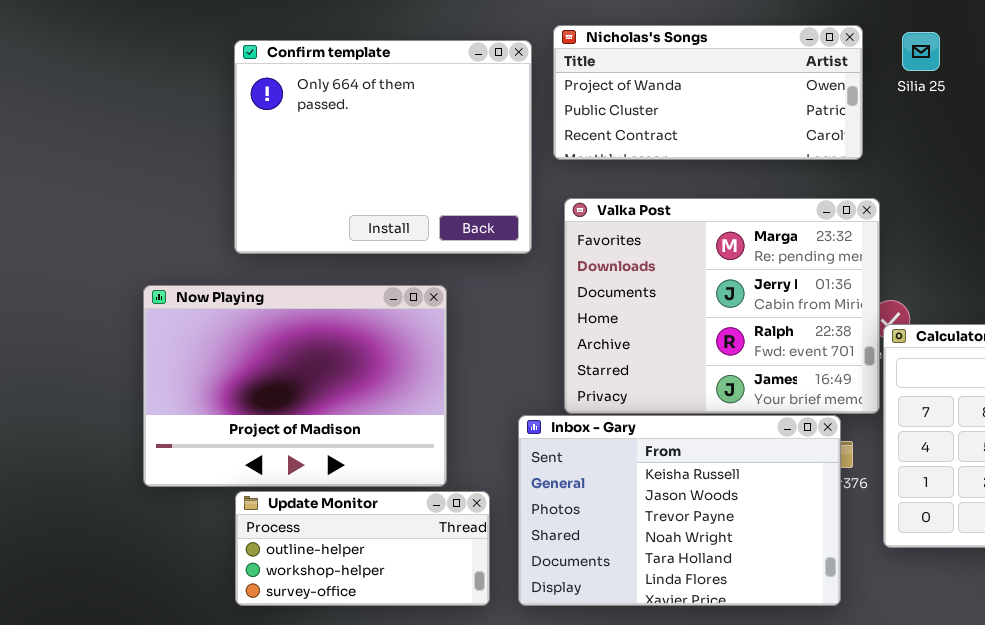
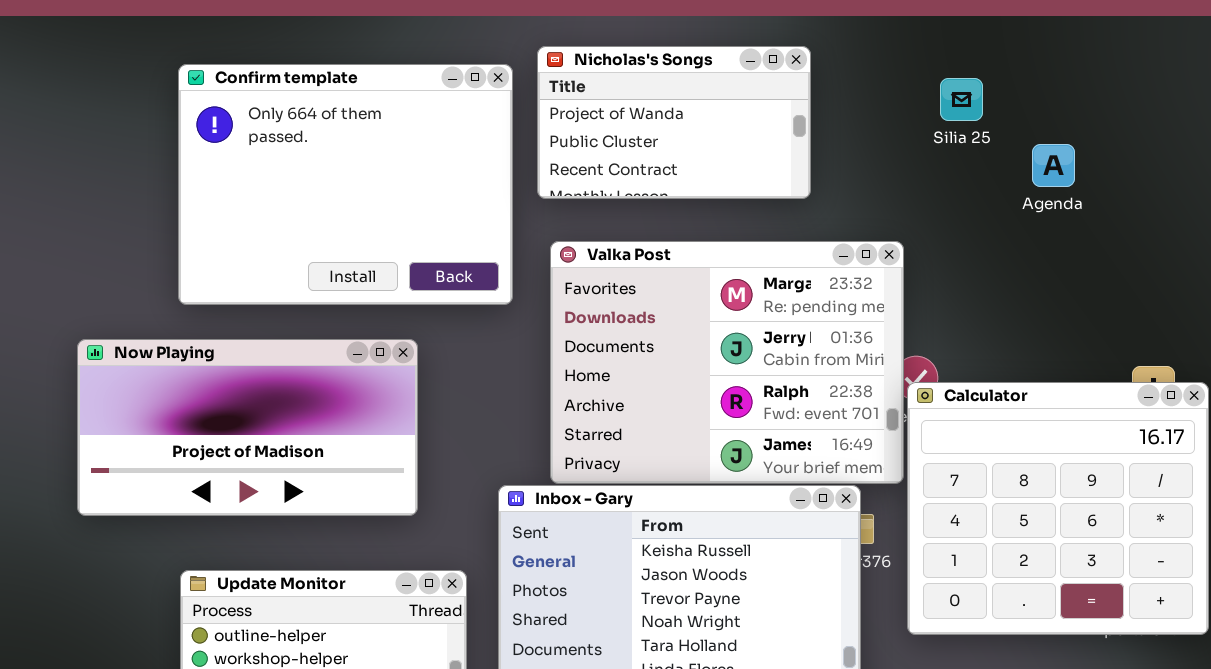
Nicholas's Songs: [553,25,863,160] -> [537,46,811,199], resized
Silia 25: [902,32,940,71] -> [940,78,983,121], moved
Now Playing: [143,285,447,487] -> [77,339,418,516], resized

